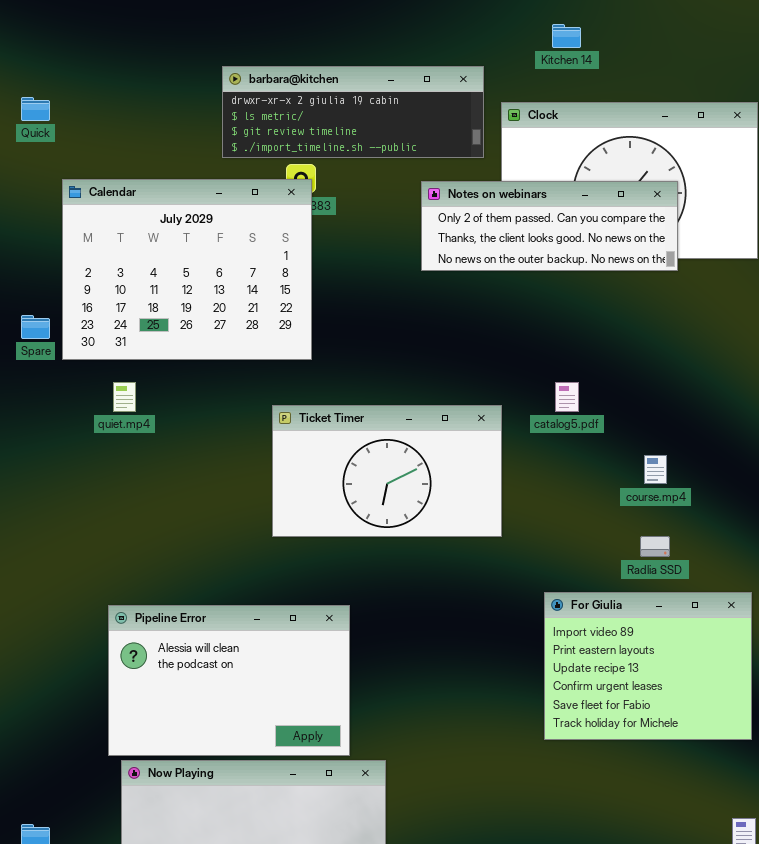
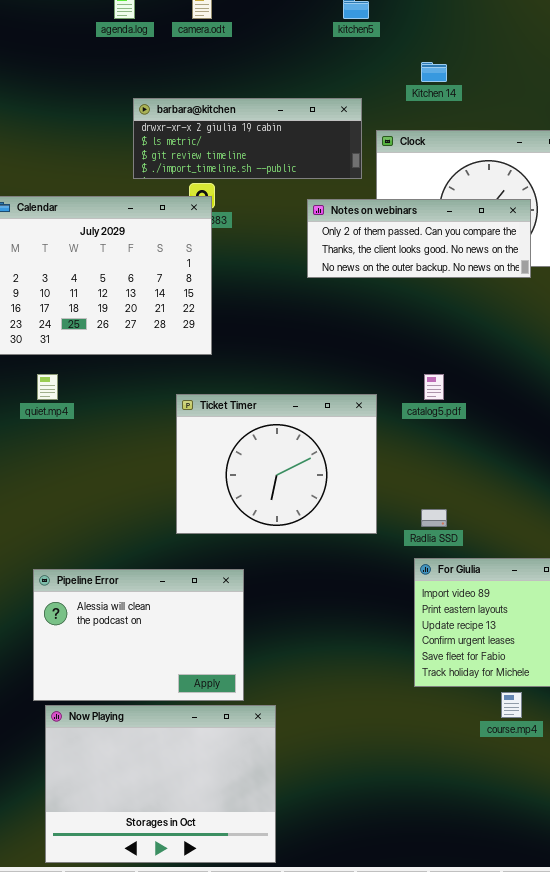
Ticket Timer: [272,405,502,537] -> [176,394,377,534], resized
course.mp4: [644,455,667,484] -> [501,692,522,718], moved
Radlia SSD: [640,536,670,557] -> [421,509,447,527], moved

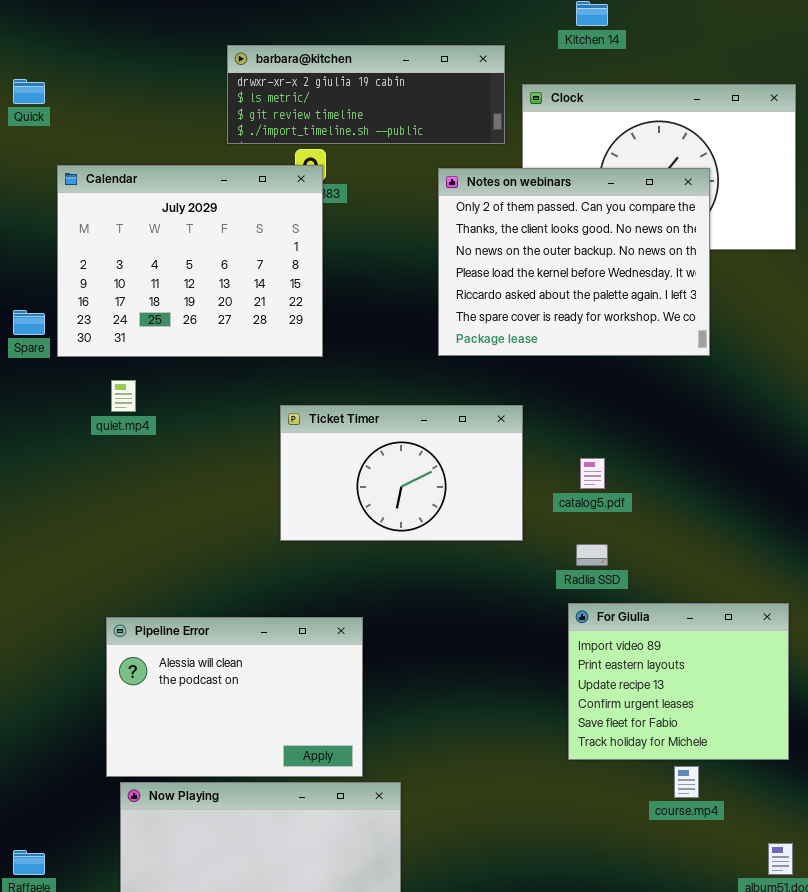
Notes on webinars: [307,199,531,278] -> [438,168,710,356], resized
catalog5.pdf: [424,374,444,400] -> [580,458,605,489], moved
Ticket Timer: [176,394,377,534] -> [280,405,523,541], resized

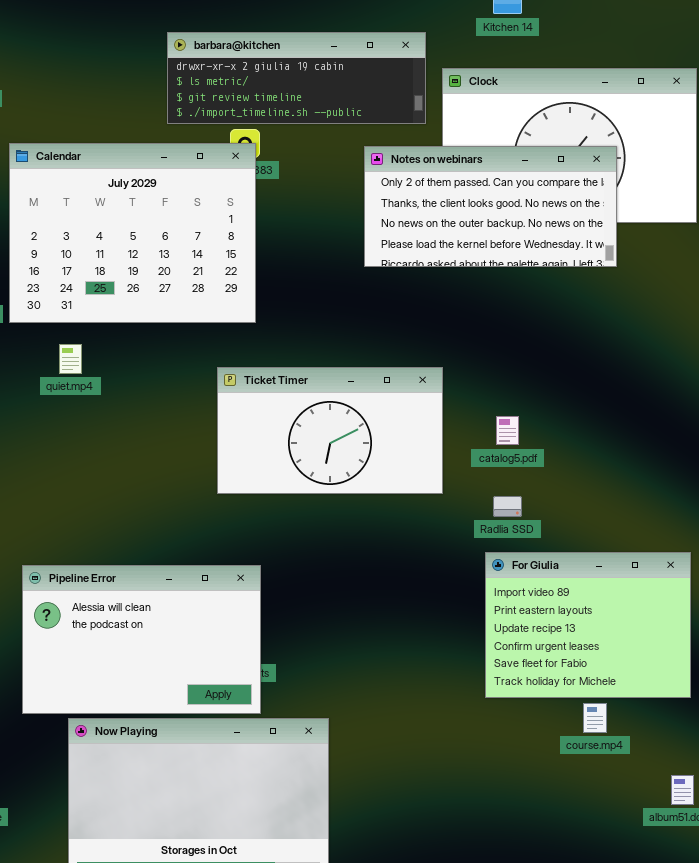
Notes on webinars: [438,168,710,356] -> [364,146,617,267], resized
Pipeline Error: [106,617,363,777] -> [22,565,261,714], moved

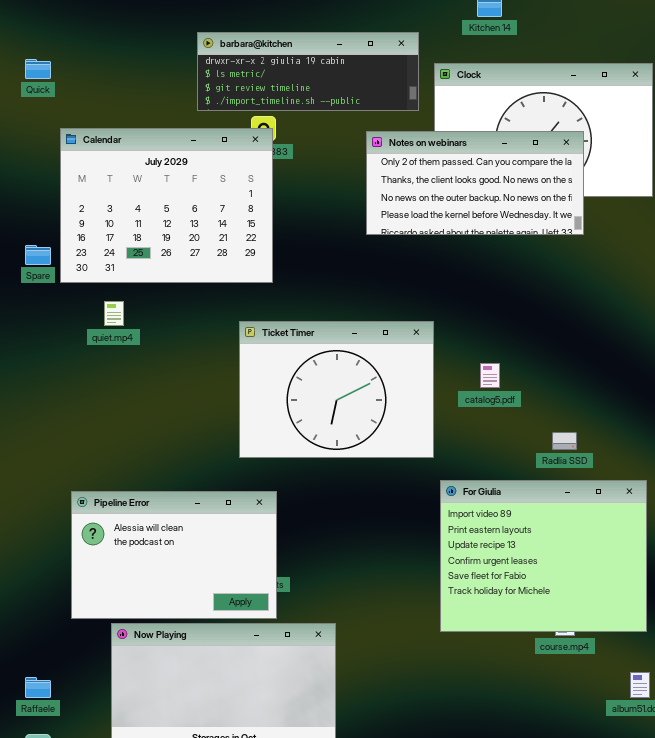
Ticket Timer: [217,367,443,494] -> [239,321,434,458], resized
Radlia SSD: [493,496,522,517] -> [552,432,577,450], moved
For Giulia: [485,552,691,698] -> [440,480,647,632], resized

